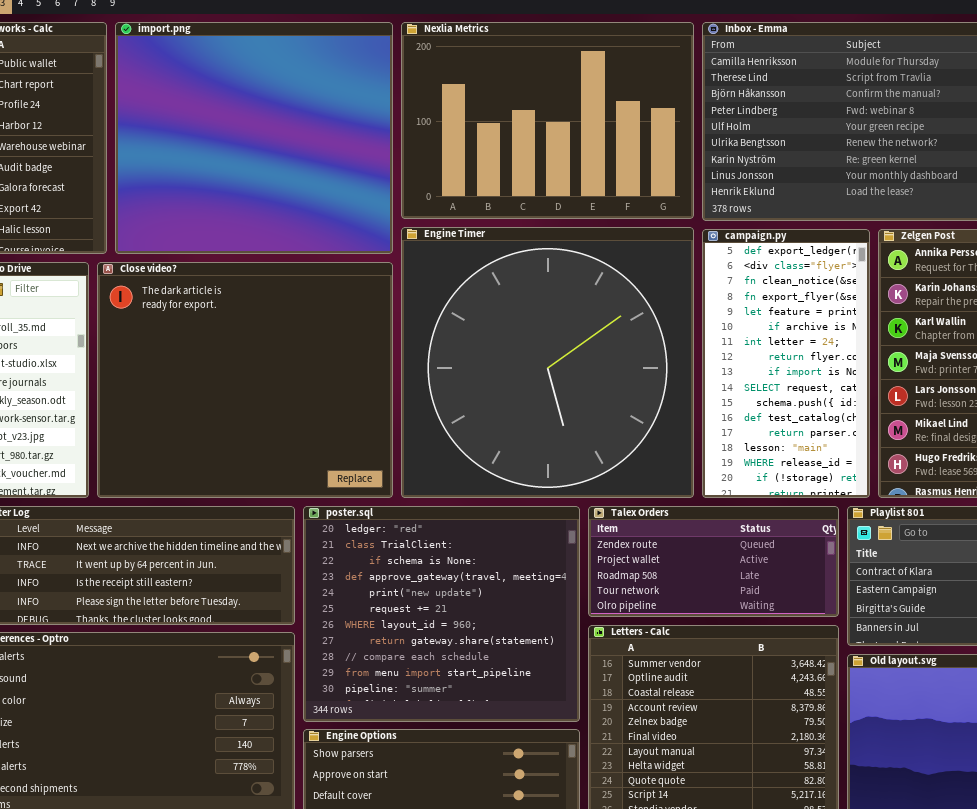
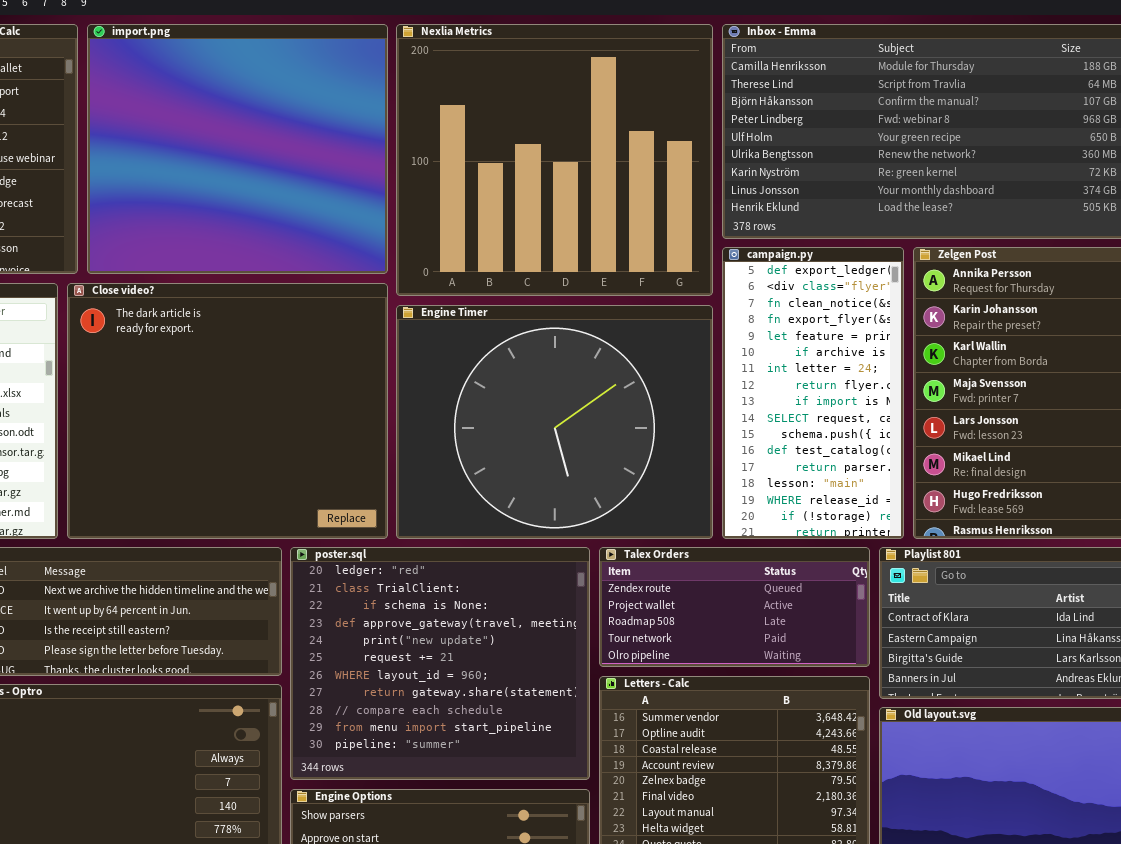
Nexlia Metrics: [401,22,694,219] -> [396,24,713,296], resized
Engine Timer: [401,227,694,498] -> [396,305,713,539], resized

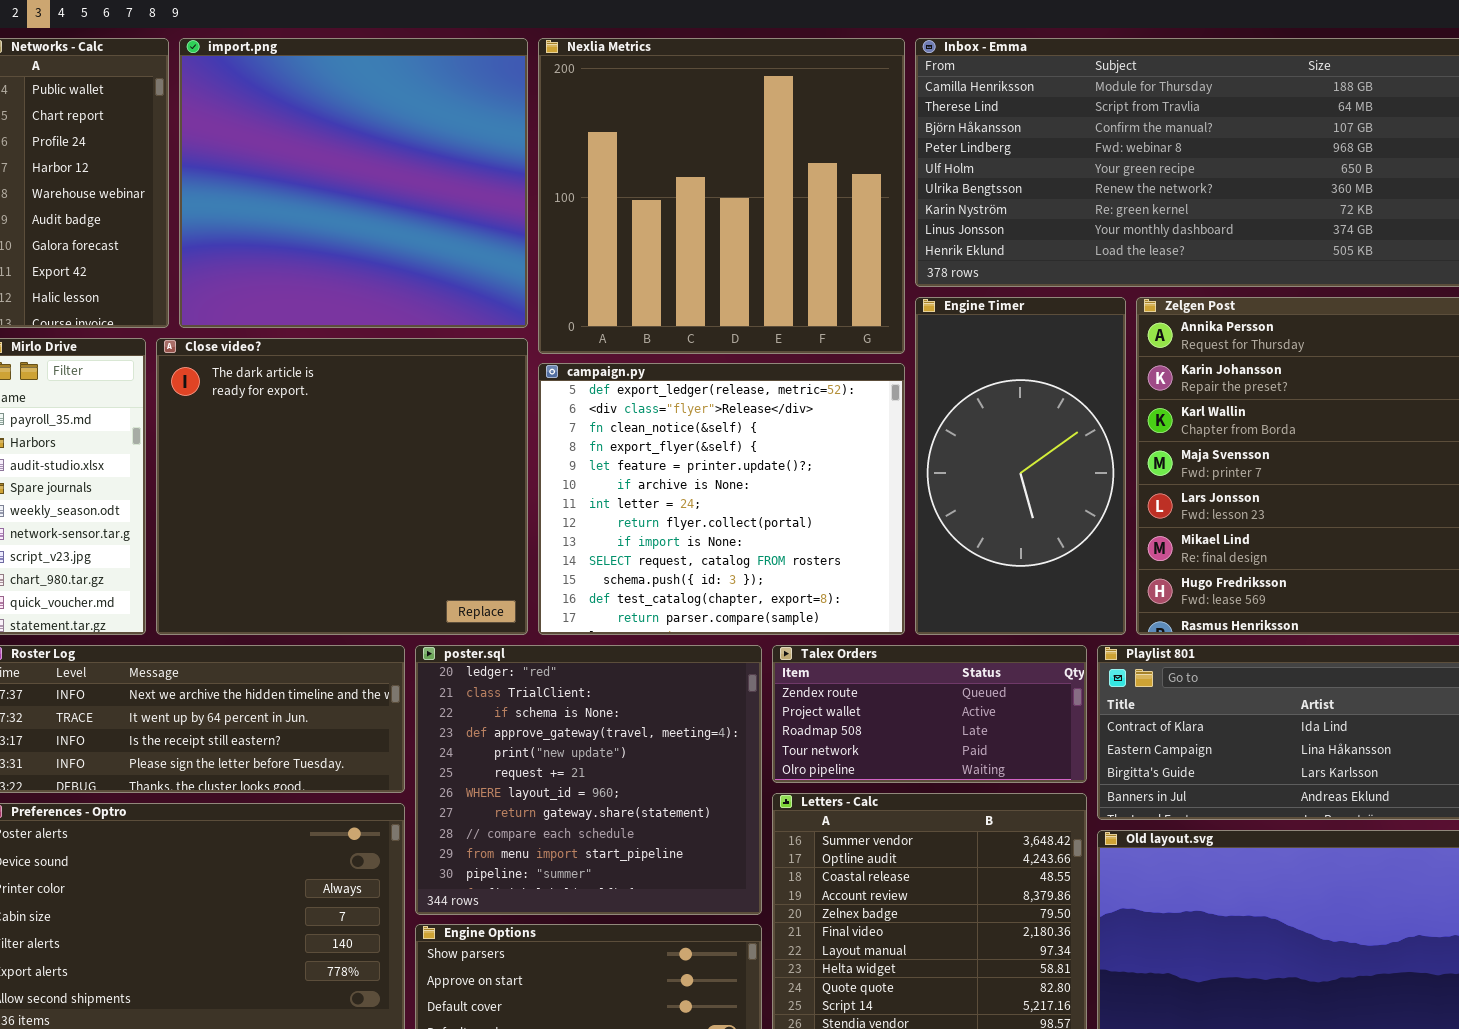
campaign.py: [722,247,904,539] -> [538,363,905,635], moved, resized
Engine Timer: [396,305,713,539] -> [915,297,1126,635], moved, resized

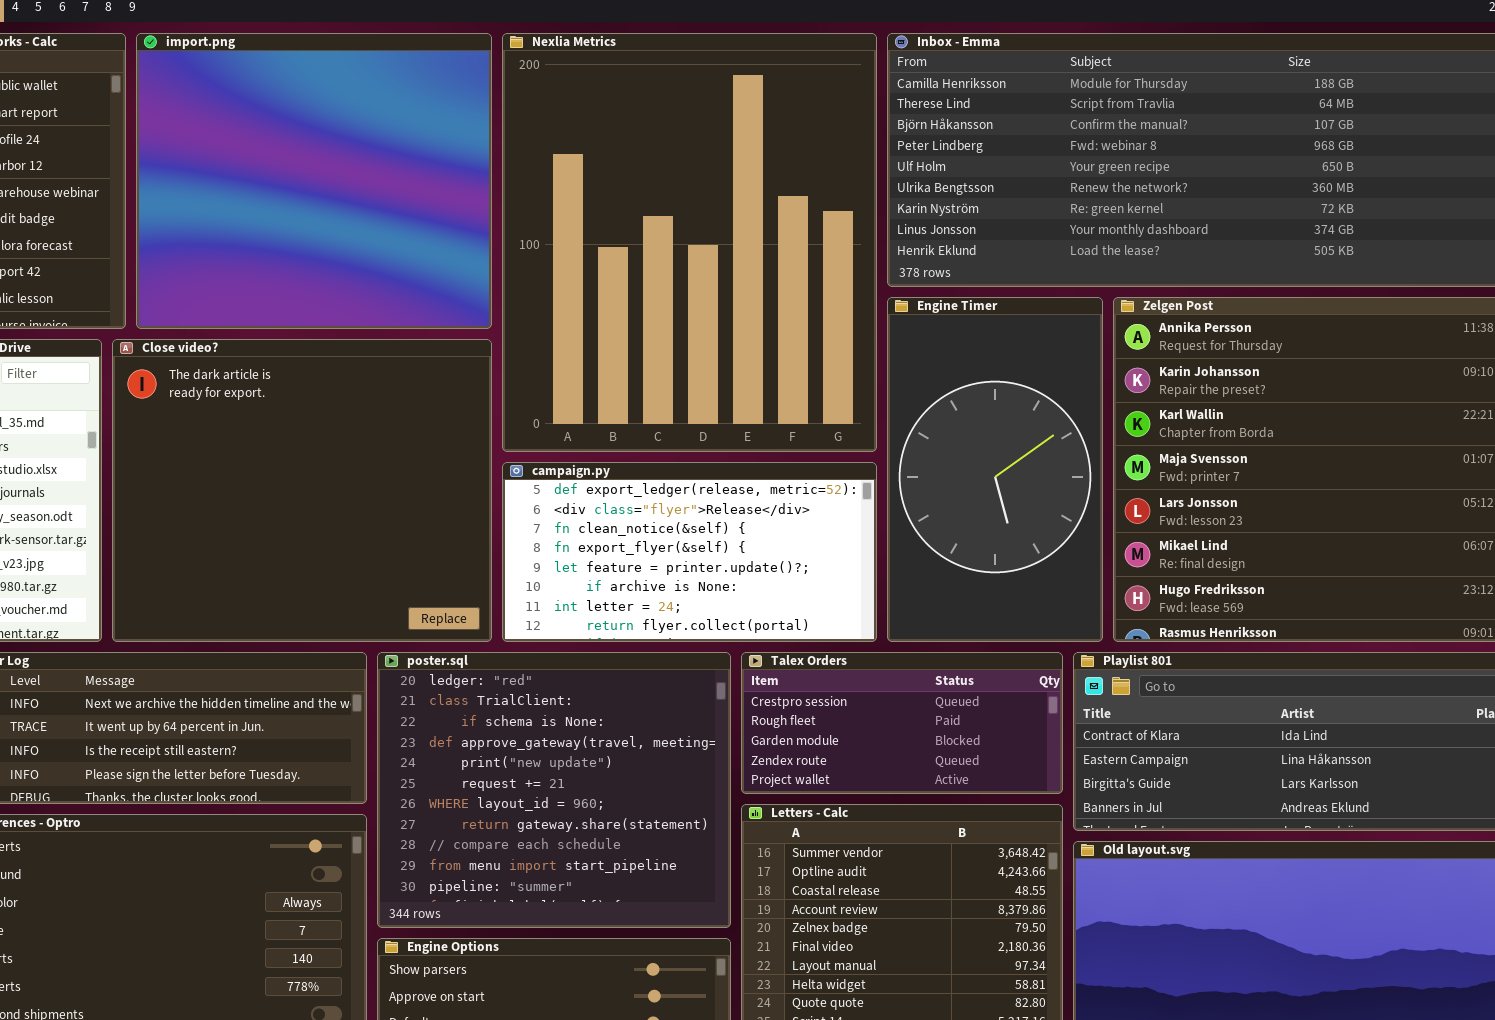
Nexlia Metrics: [538,38,905,354] -> [502,33,877,452], resized
campaign.py: [538,363,905,635] -> [502,462,877,642], resized
Talex Orders: [772,645,1087,783] -> [741,652,1063,794], scrolled up 3 rows

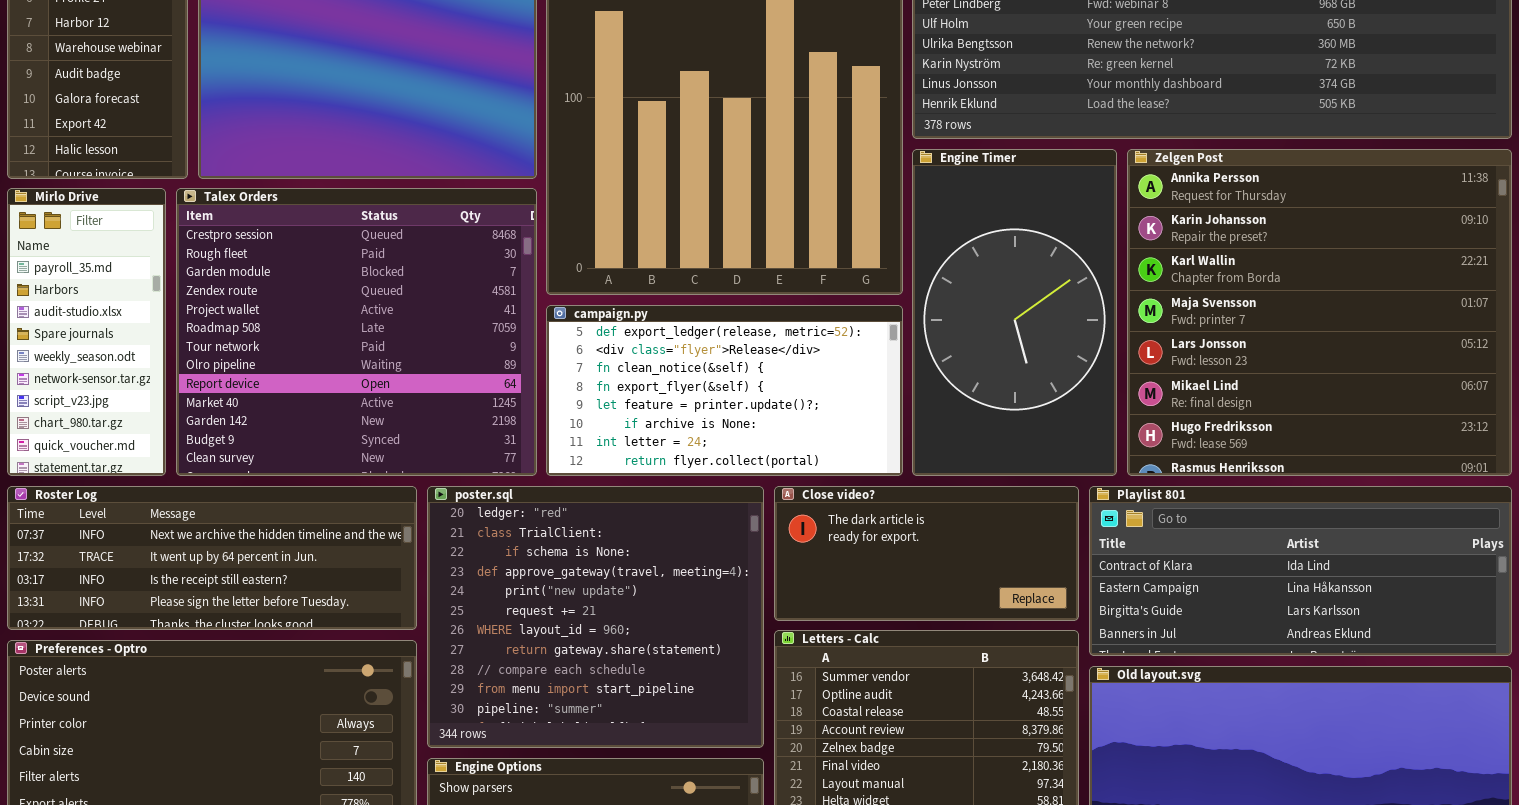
Close video?: [112,339,492,642] -> [774,486,1079,621], moved, resized
Talex Orders: [741,652,1063,794] -> [176,188,537,476], moved, resized

